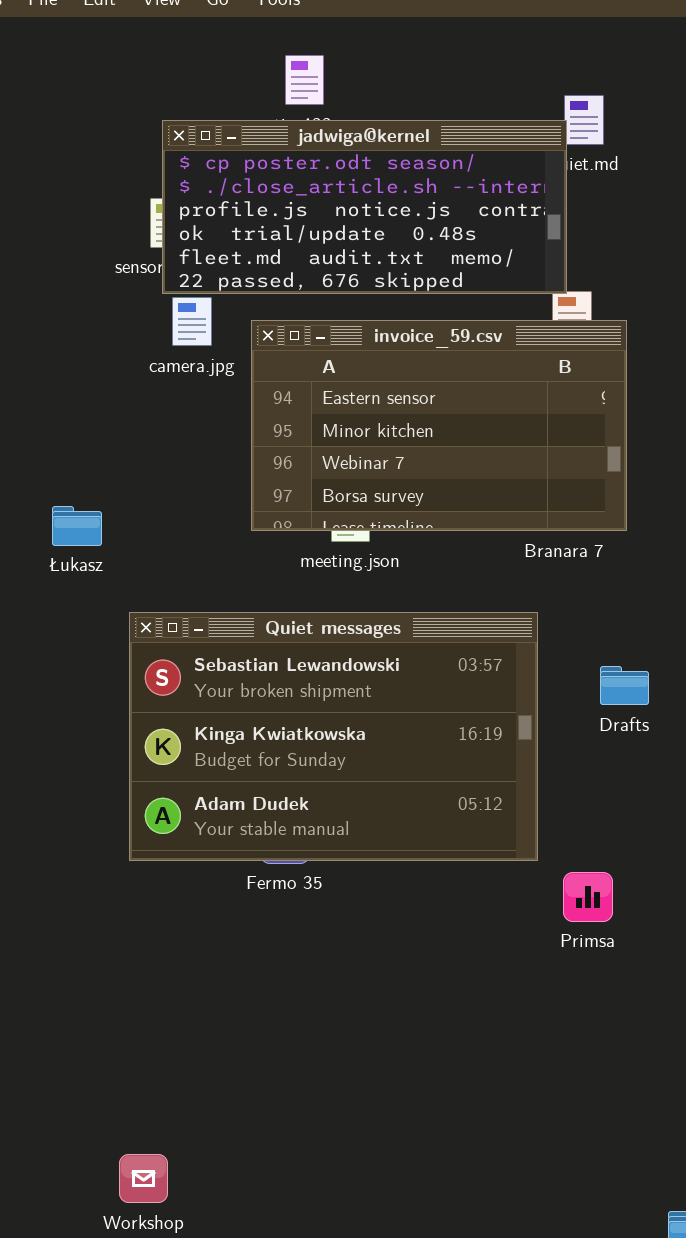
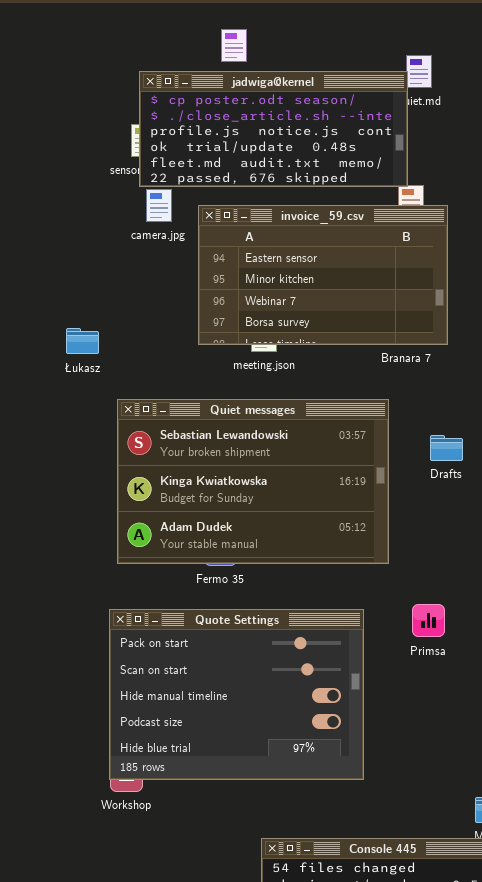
Primsa: [563,872,613,922] -> [412,604,445,637], moved
Quote Settings: none -> [109,609,364,780], opened

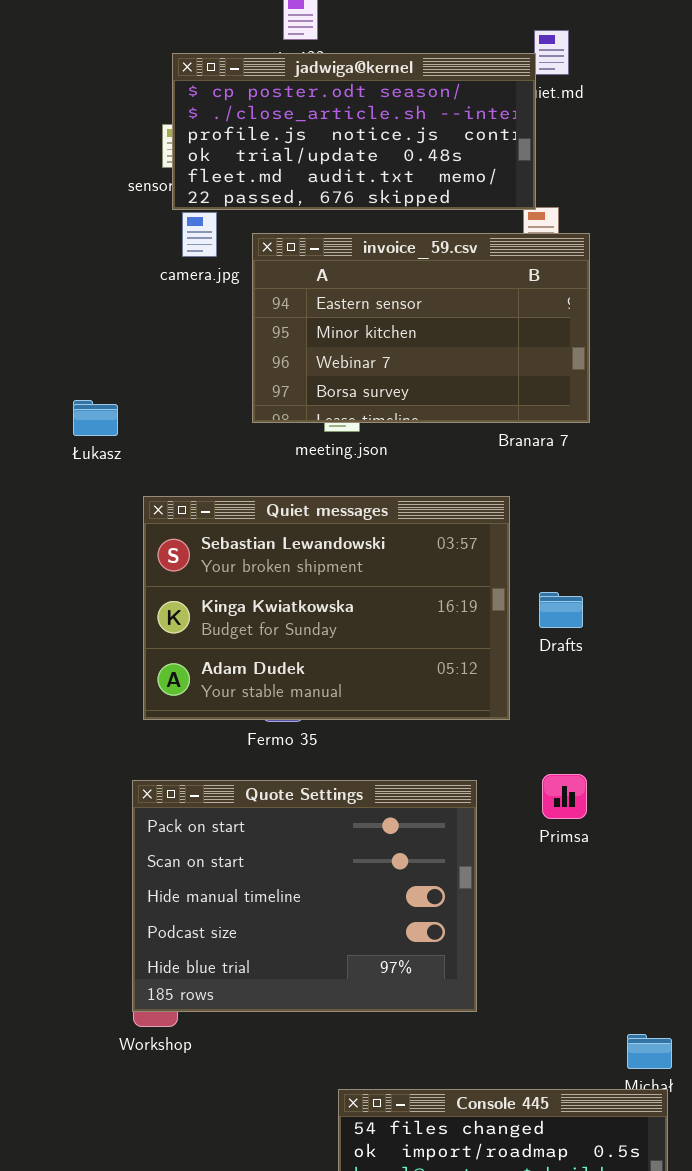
Drafts: [430,435,463,461] -> [539,592,583,628], moved

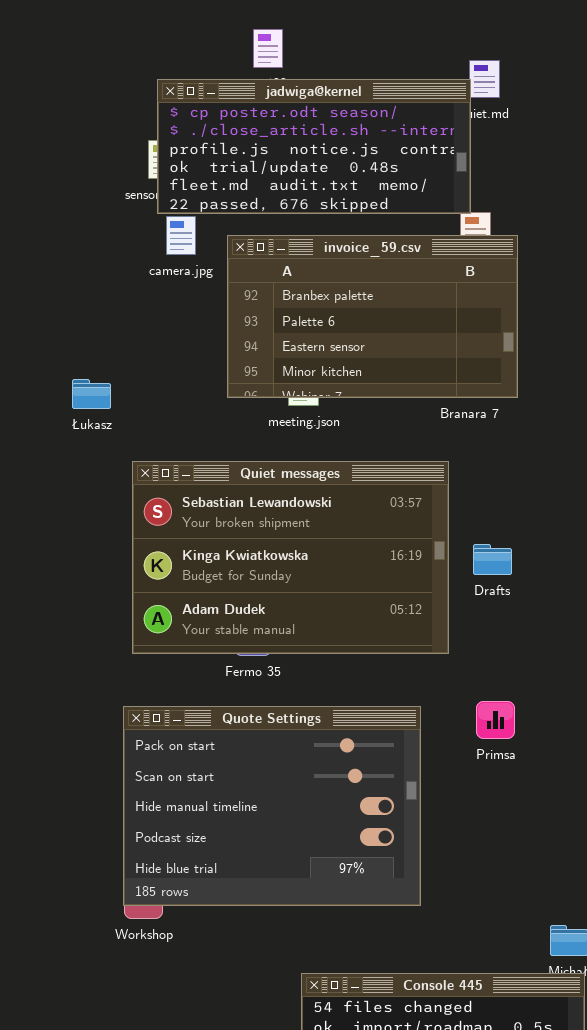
invoice_59.csv: [252,233,590,423] -> [227,235,518,398], scrolled up 2 rows

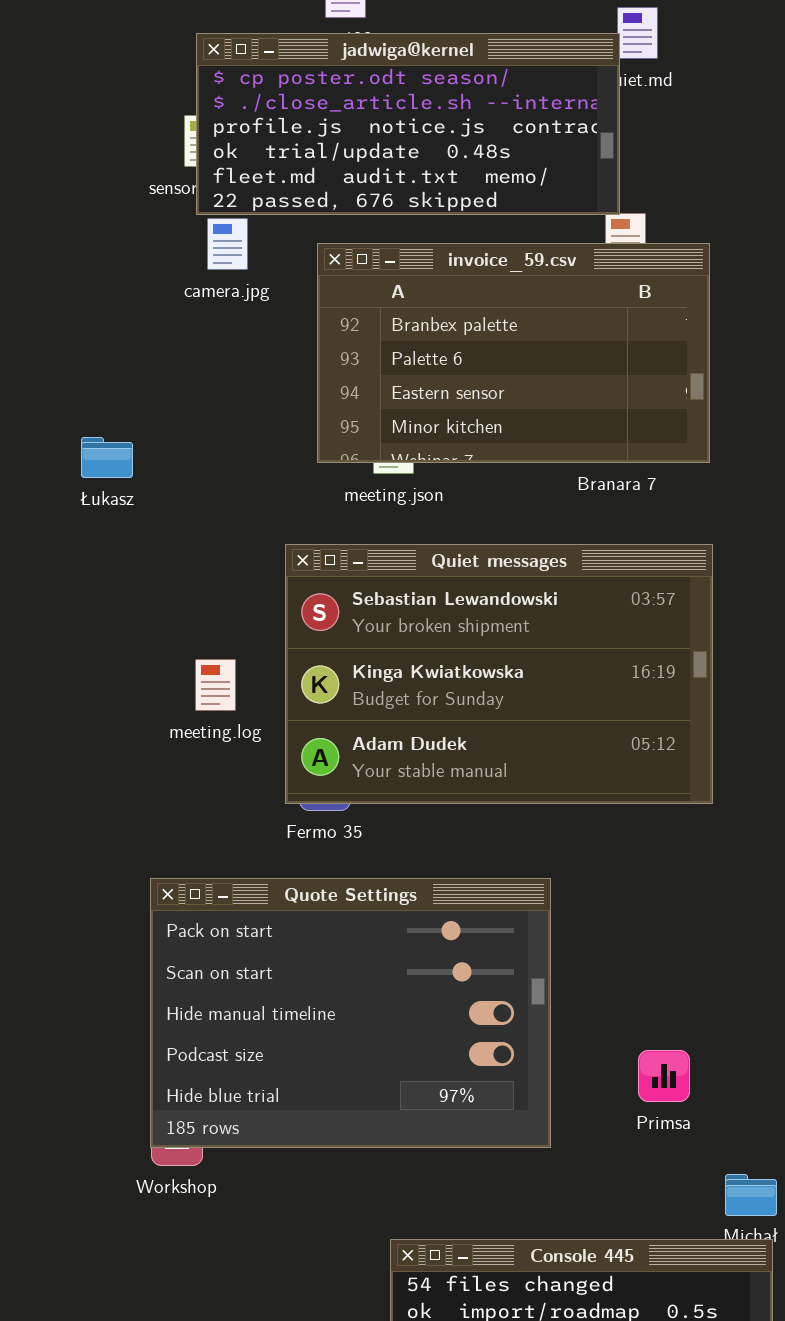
invoice_59.csv: [227,235,518,398] -> [317,243,710,463], moved
Quiet messages: [132,461,449,654] -> [285,544,713,804], moved
Primsa: [476,701,515,739] -> [638,1050,690,1102], moved

